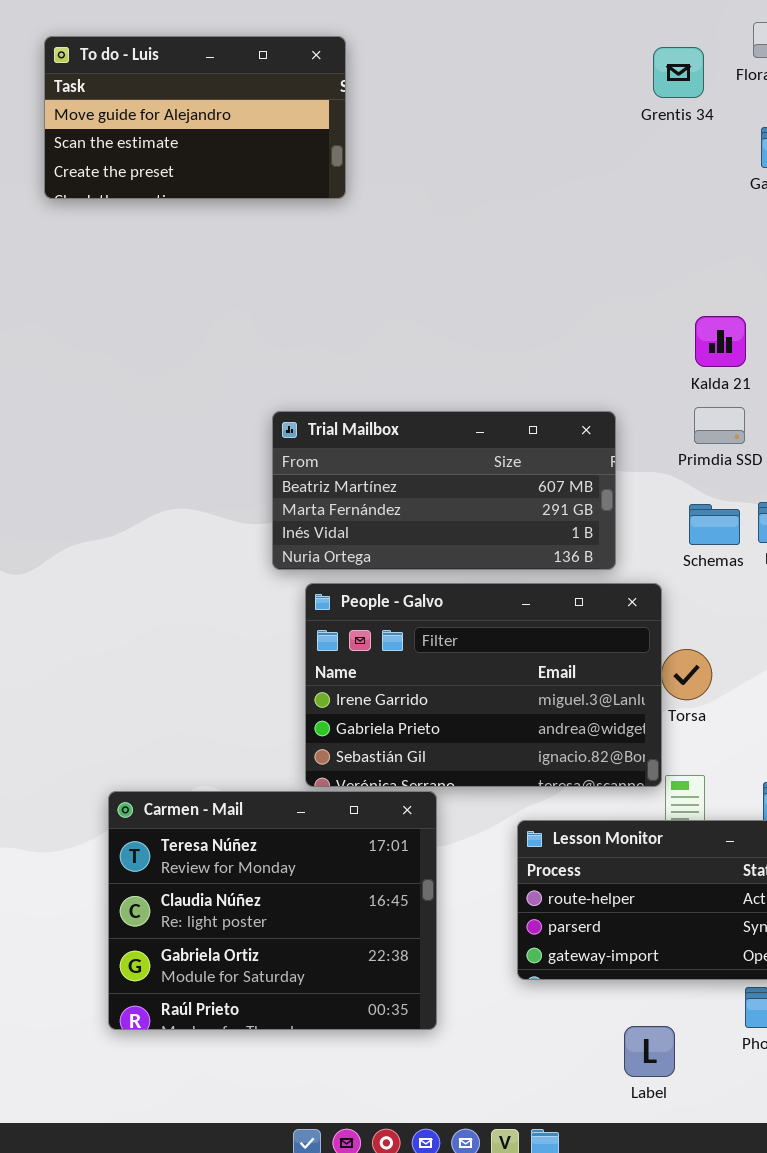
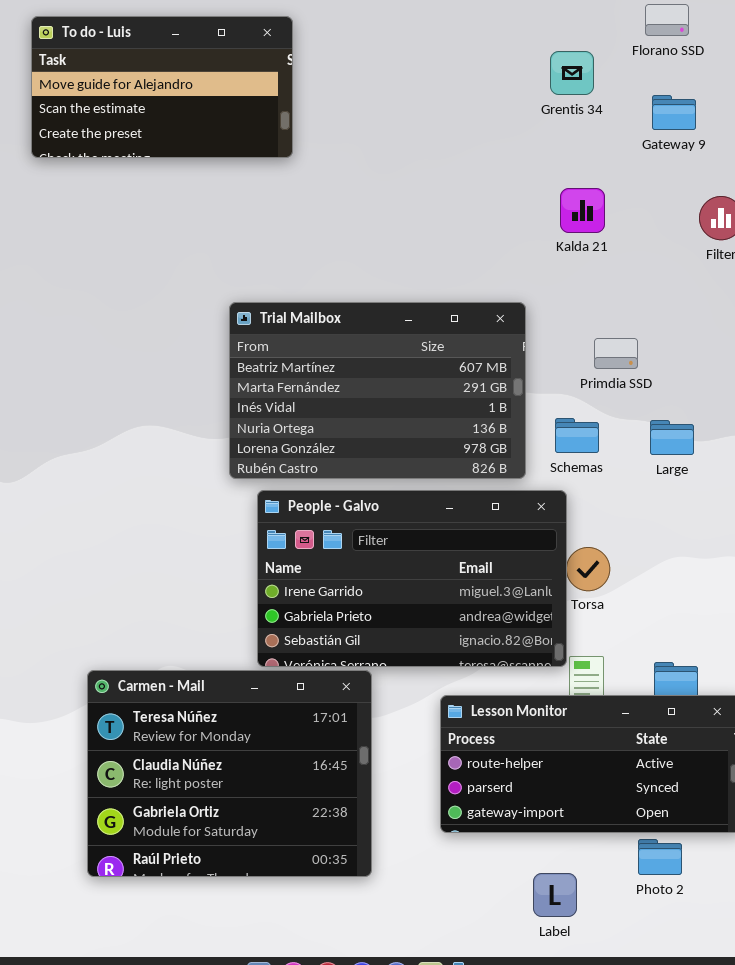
Grentis 34: [653,47,704,98] -> [550,51,594,95], moved
Kalda 21: [695,316,746,367] -> [560,188,605,233], moved
Trial Mailbox: [272,411,616,570] -> [229,302,526,479], resized
Schemas: [689,504,740,545] -> [555,418,599,453], moved

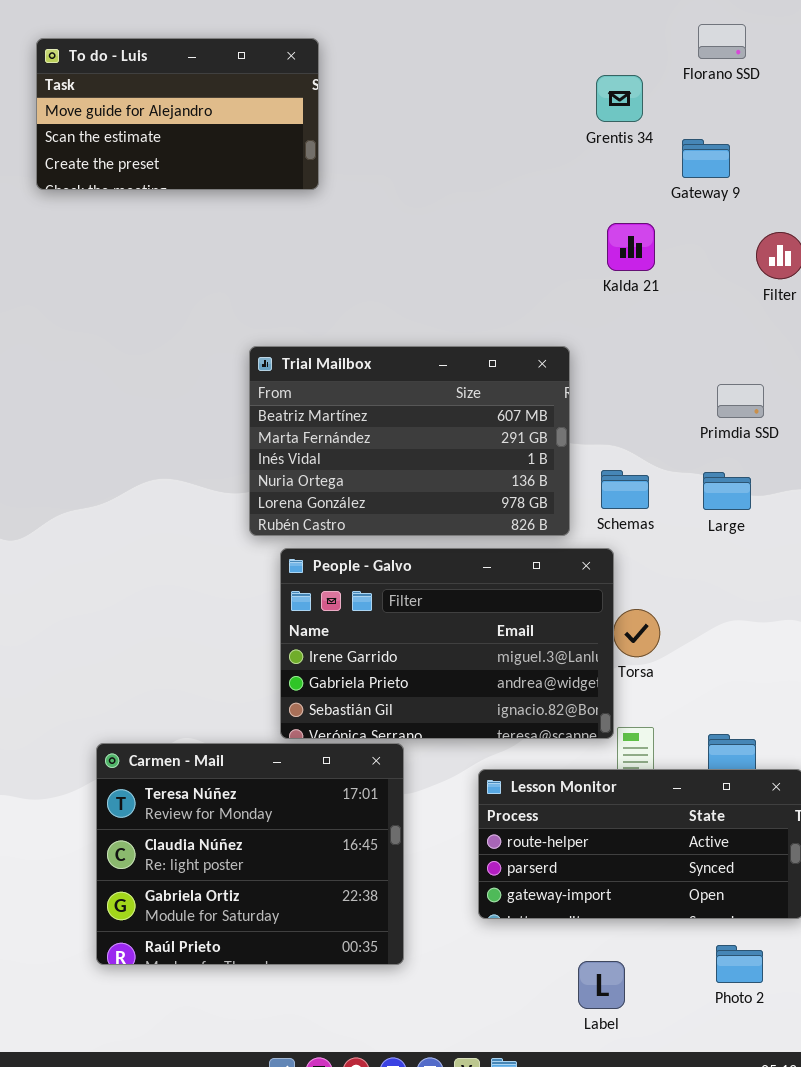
Gateway 9: [652,95,696,130] -> [682,139,730,178], moved
Primdia SSD: [594,338,638,369] -> [717,384,764,418], moved
Photo 2: [638,839,682,875] -> [716,945,763,983], moved

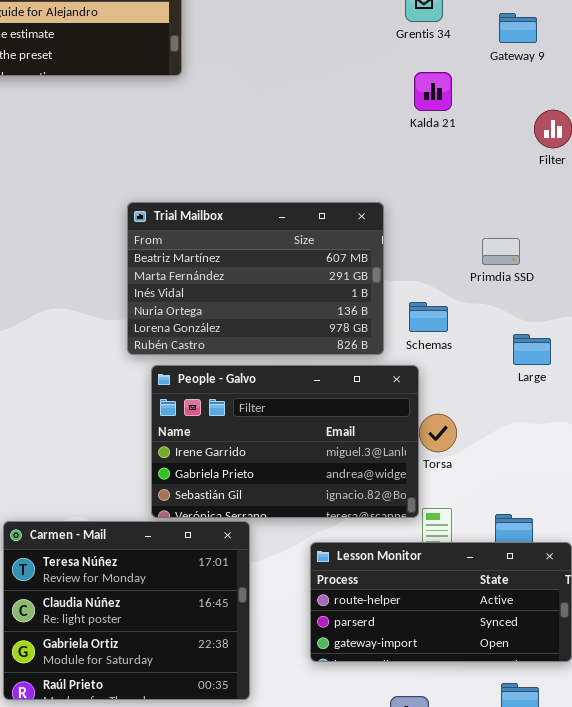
Gateway 9: [682,139,730,178] -> [499,13,537,43], moved
Kalda 21: [607,223,655,271] -> [414,72,452,111], moved
Primdia SSD: [717,384,764,418] -> [482,238,520,265], moved
Large: [703,472,751,510] -> [513,334,551,365], moved

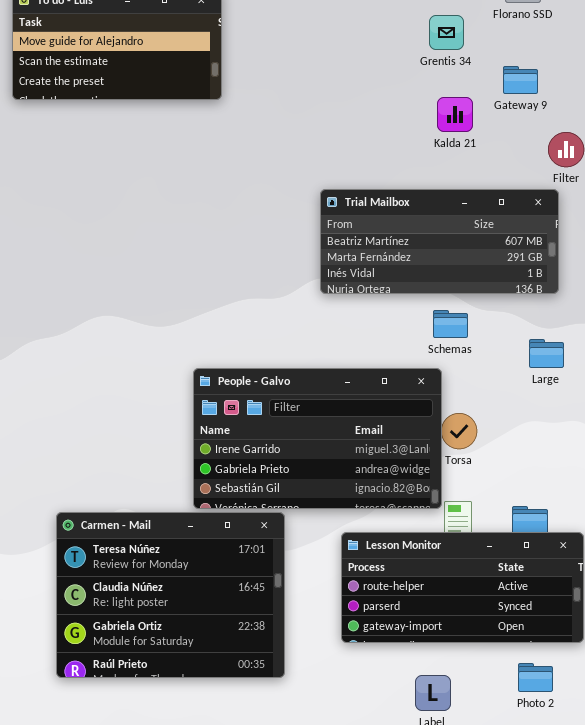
Gateway 9: [499,13,537,43] -> [503,66,538,94], moved
Trial Mailbox: [127,202,384,355] -> [320,189,559,294], moved, resized

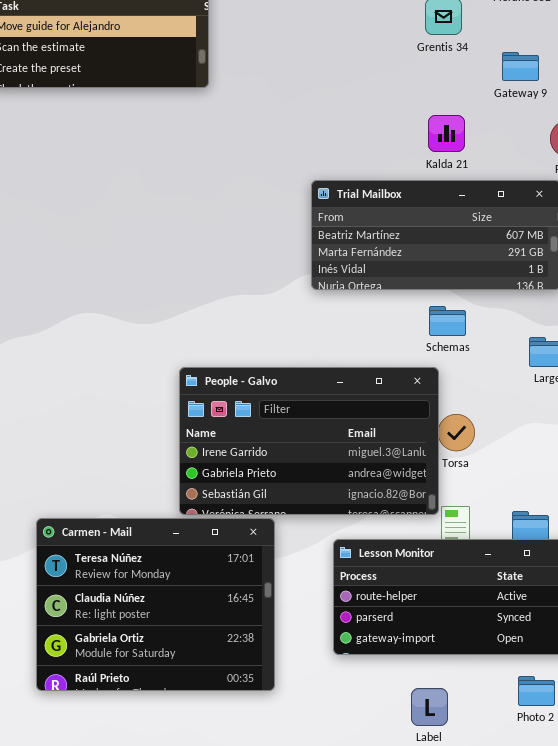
Kalda 21: [437,97,473,132] -> [428,115,465,152], moved

